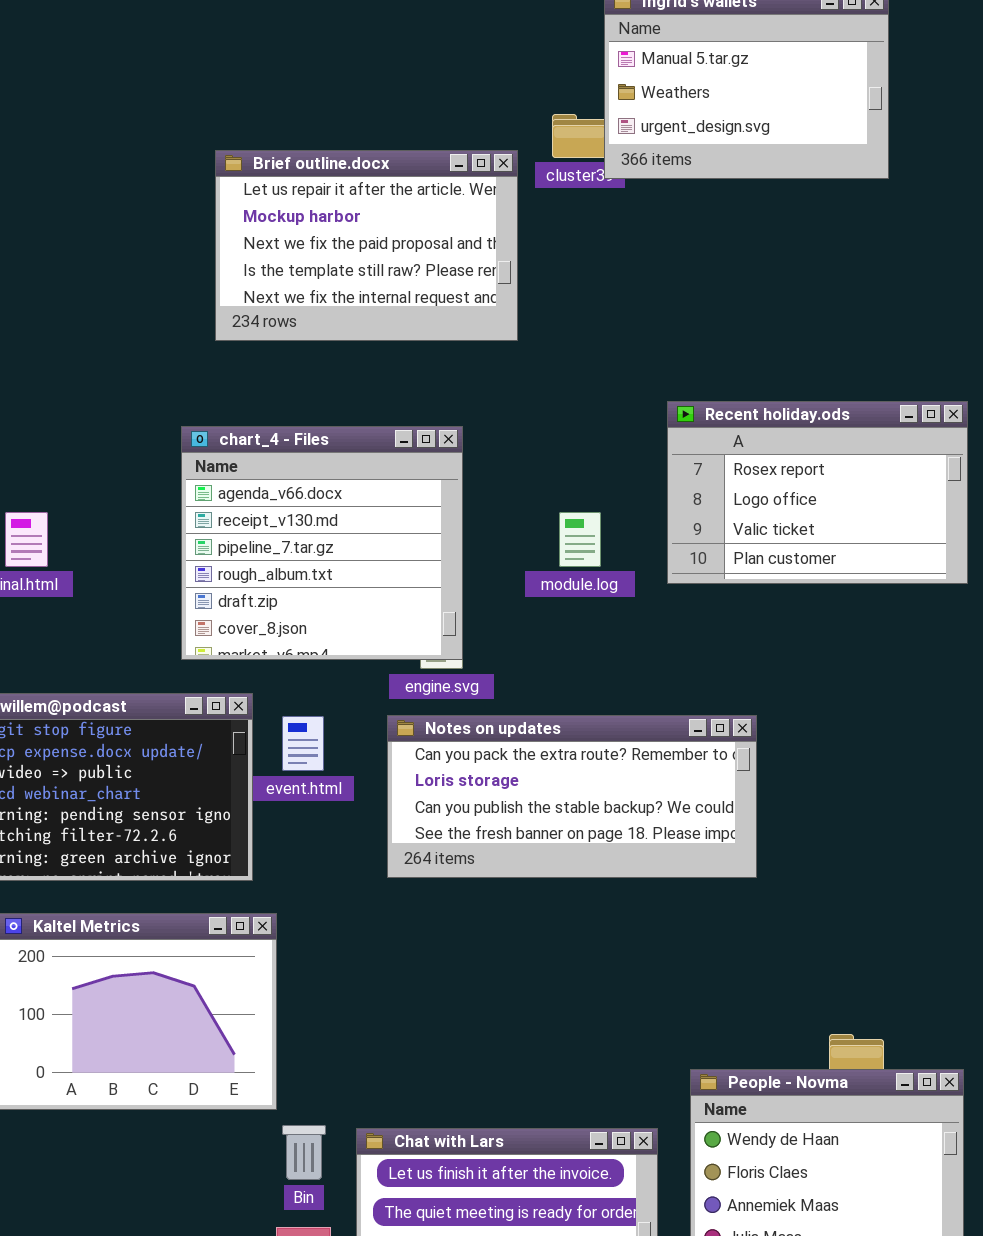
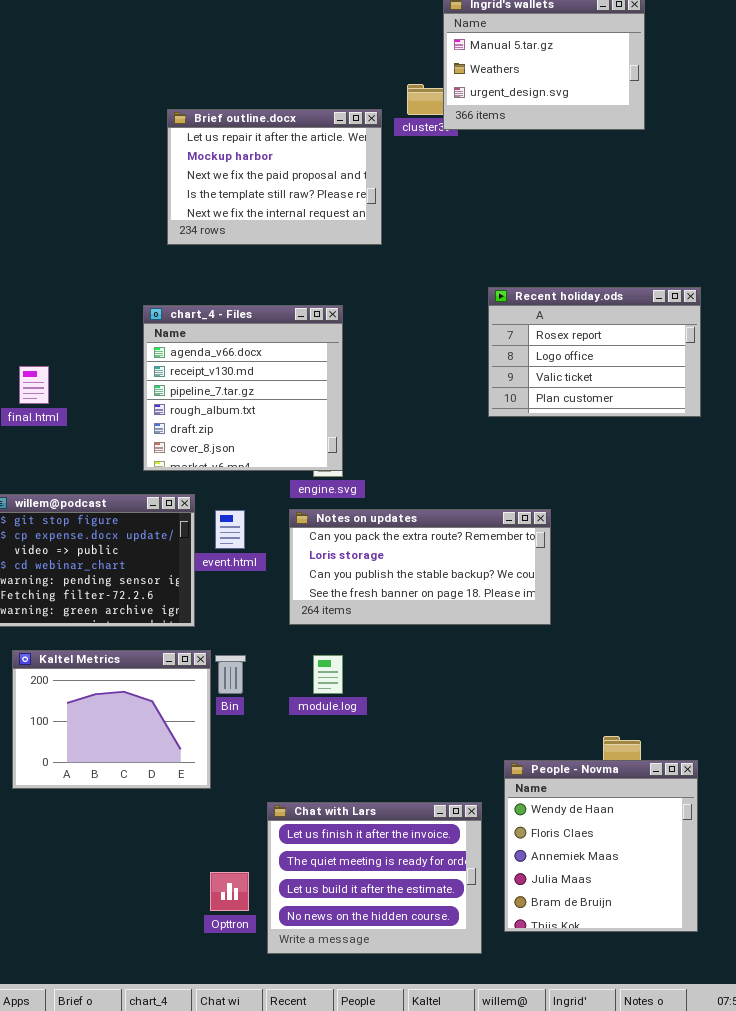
module.log: [559,512,601,567] -> [313,655,343,694], moved
Bin: [282,1125,326,1180] -> [215,655,246,694], moved

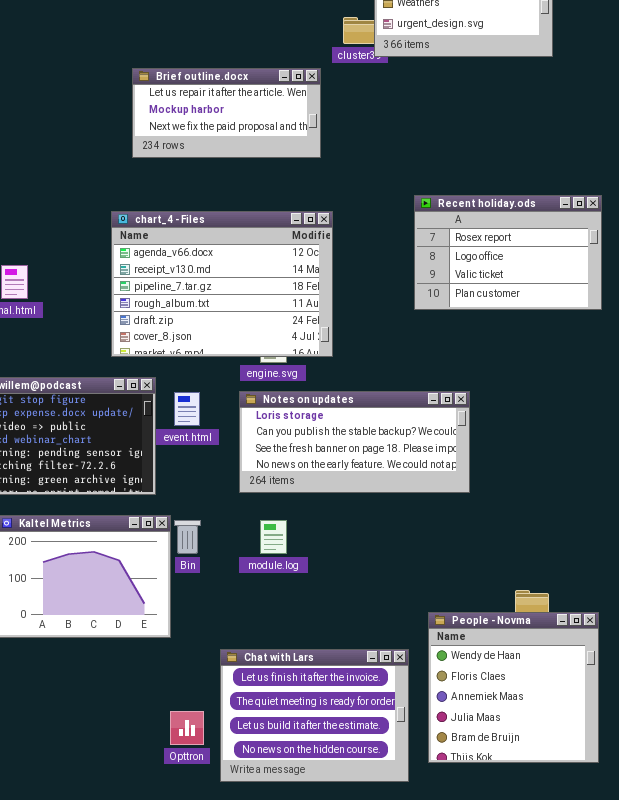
Brief outline.docx: [167,109,382,245] -> [132,68,321,158], resized
chart_4 - Files: [143,305,343,471] -> [111,211,333,357], resized
Notes on updates: [289,509,551,625] -> [239,391,470,493], scrolled down 1 row

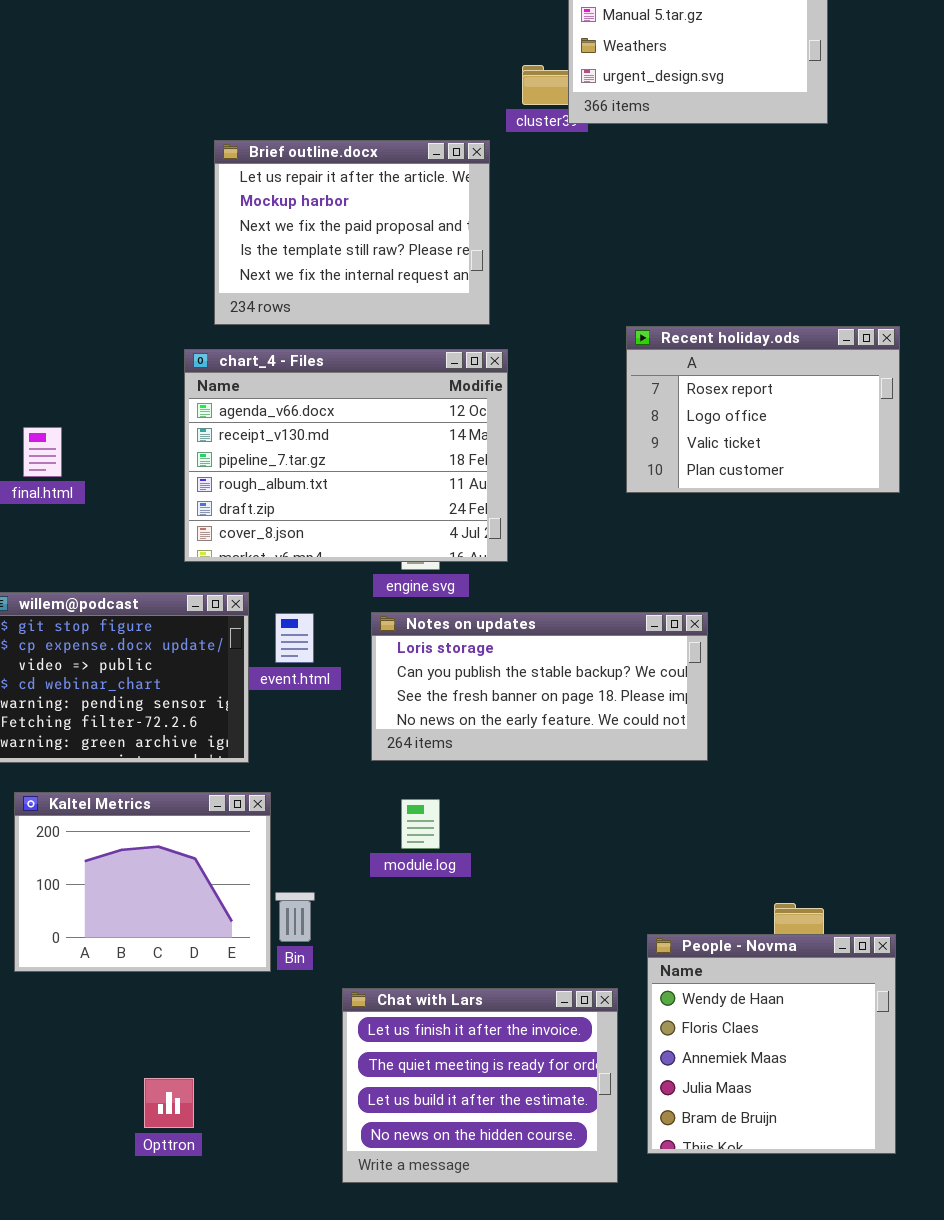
Brief outline.docx: [132,68,321,158] -> [214,140,490,325], resized
Bin: [174,520,201,554] -> [275,892,315,942], moved
Opttron: [170,711,204,745] -> [144,1078,194,1128], moved

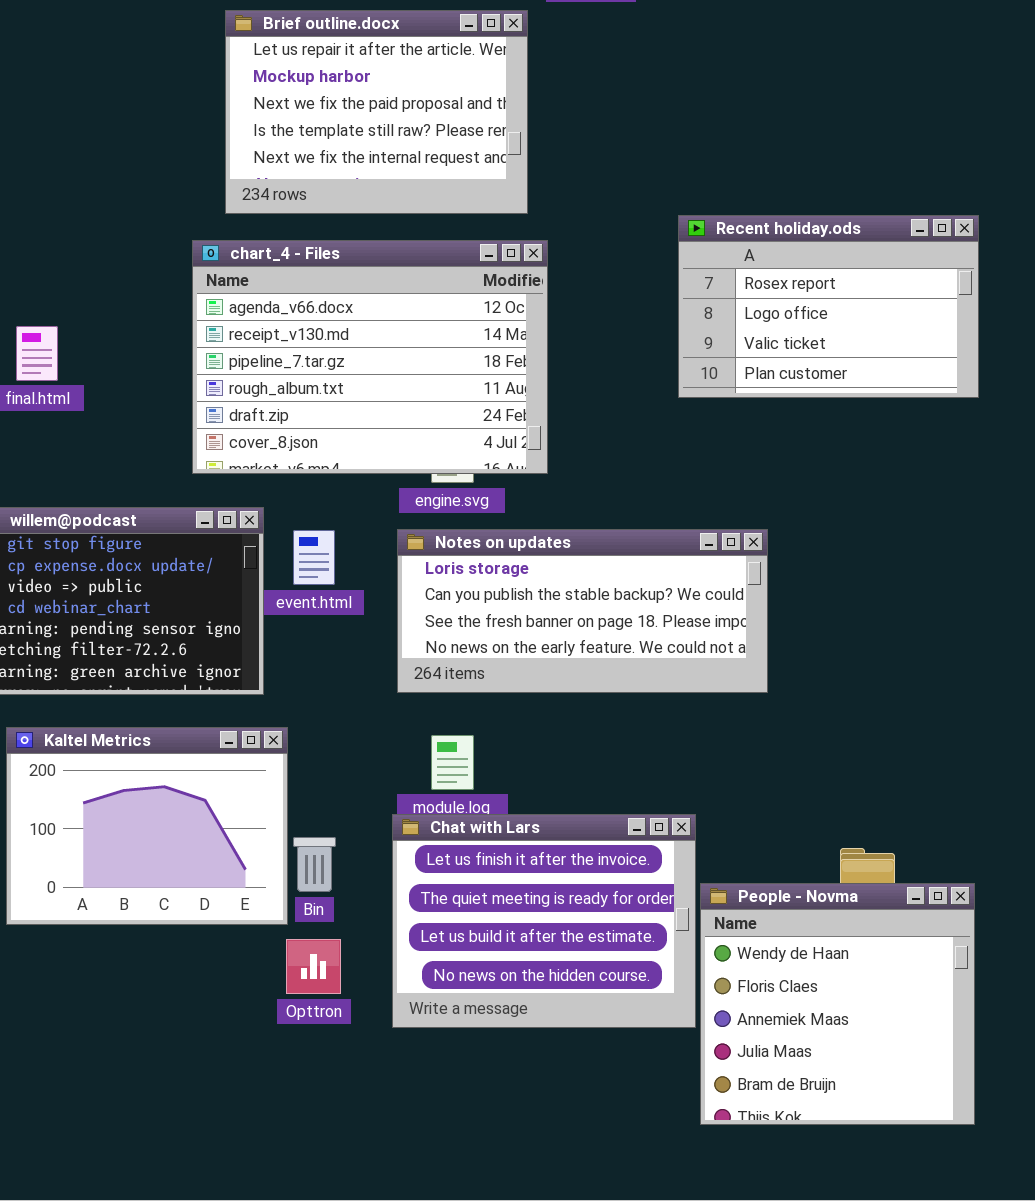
Chat with Lars: [342,988,618,1183] -> [392,814,696,1028], moved
Opttron: [144,1078,194,1128] -> [286,939,341,994], moved

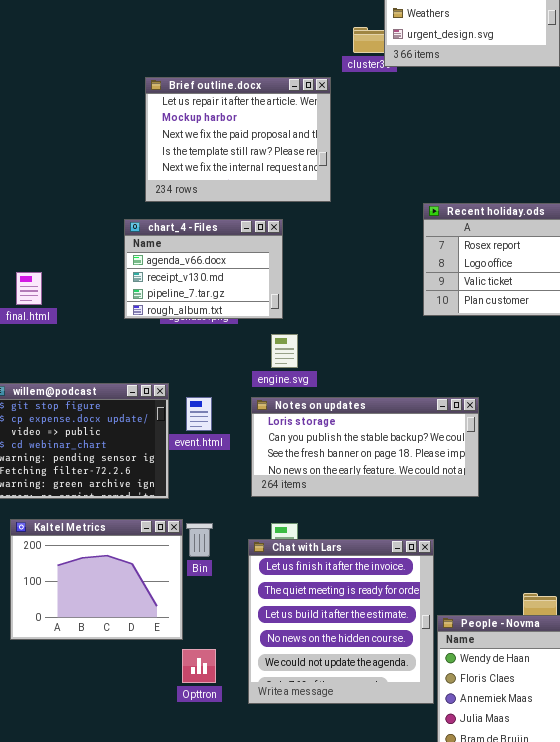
chart_4 - Files: [192,240,548,474] -> [124,219,283,319], resized
Chat with Lars: [392,814,696,1028] -> [248,539,434,704], resized
Bin: [293,837,336,892] -> [186,523,213,557], moved

